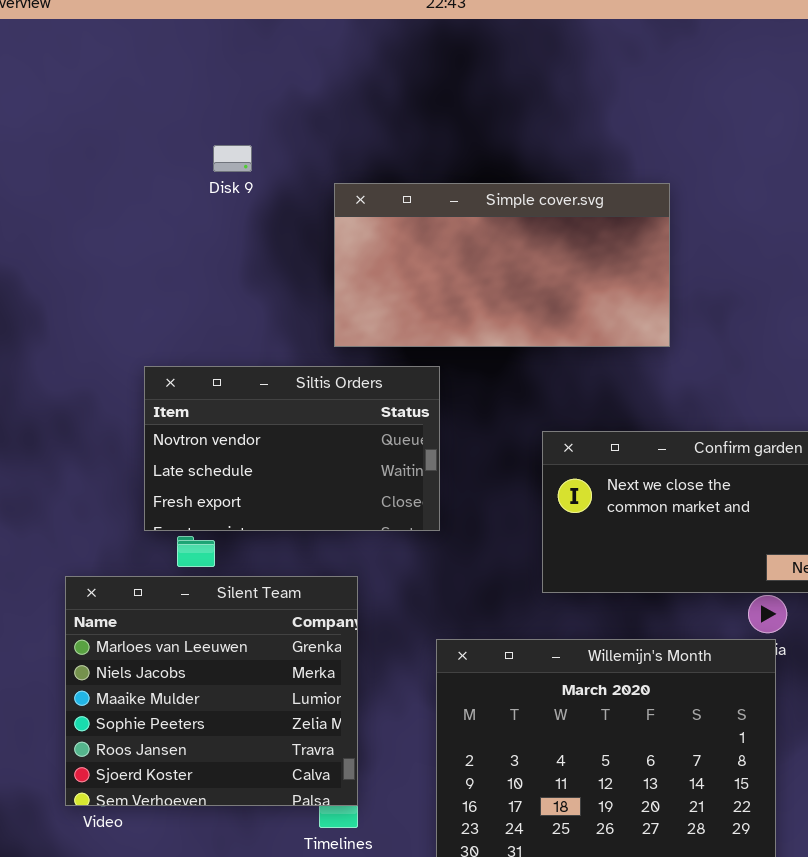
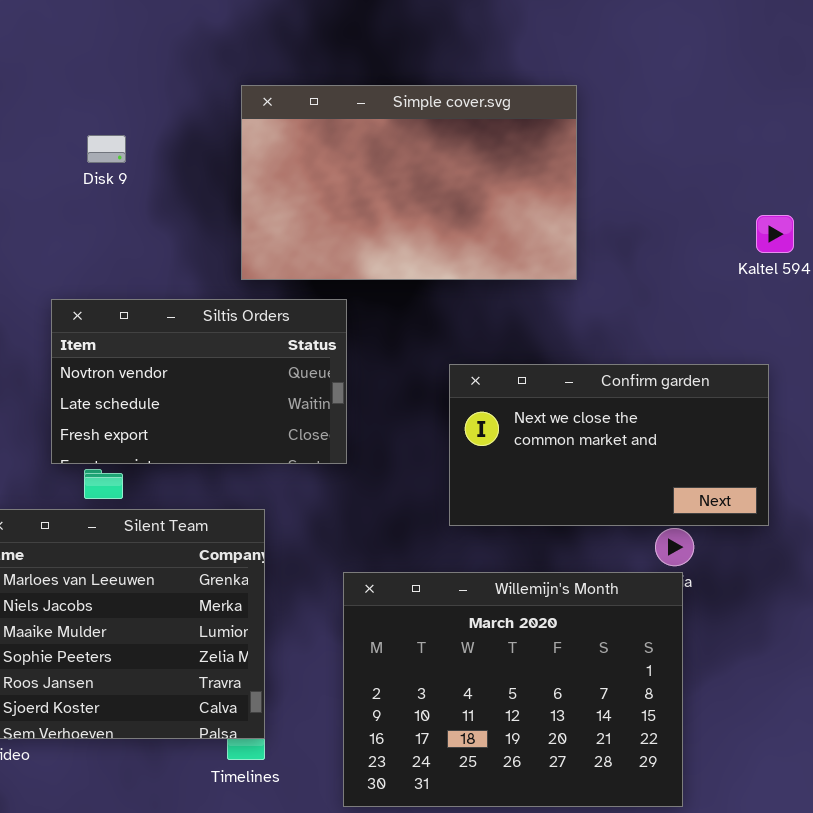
Disk 9: [213,145,252,172] -> [87,135,126,163], moved
Simple cover.svg: [334,183,670,347] -> [241,85,577,280], resized

